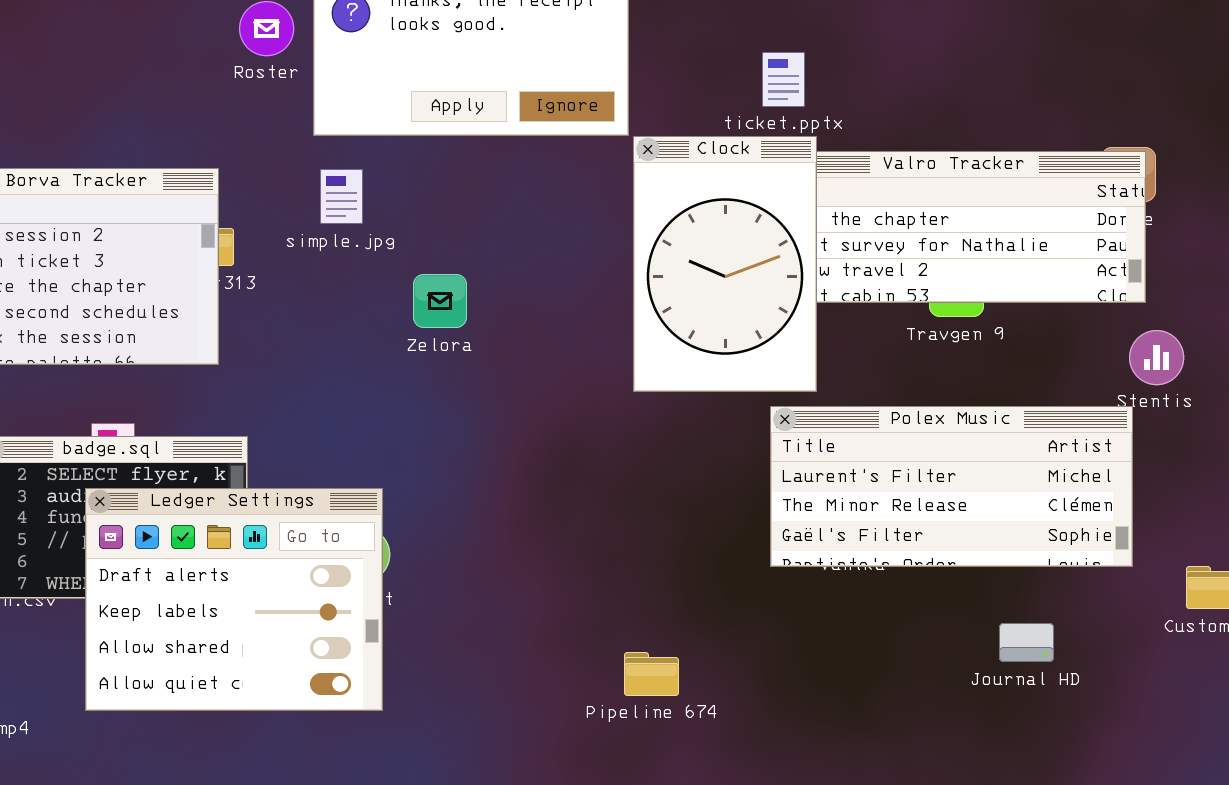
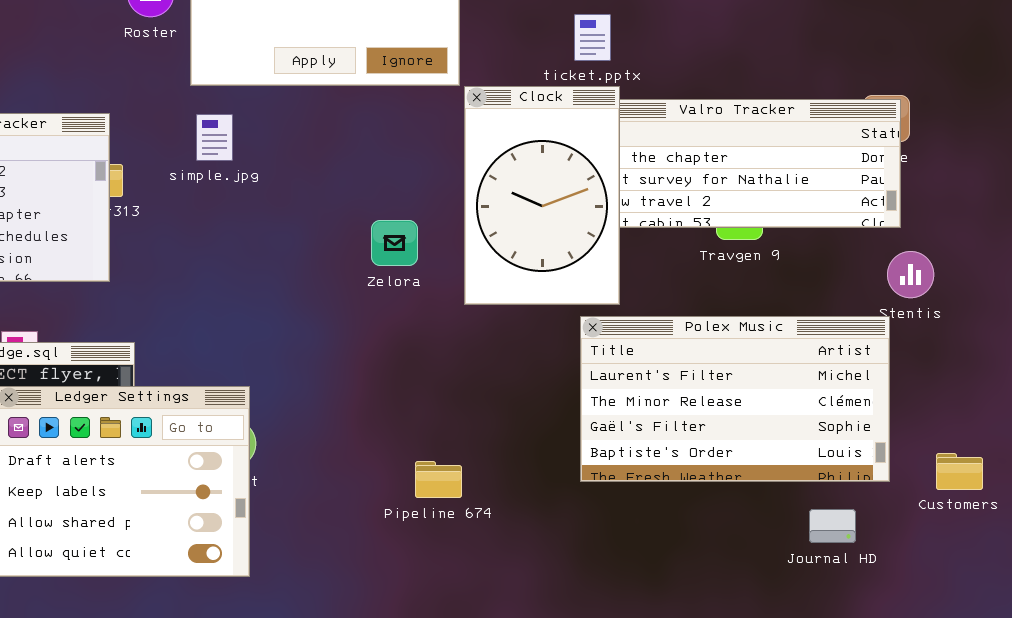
Zelora: [413,274,467,328] -> [371,220,418,266], moved
Polex Music: [770,406,1133,567] -> [580,316,890,482], resized
Journal HD: [999,623,1054,662] -> [809,509,856,543], moved
Pipeline 674: [624,652,679,696] -> [415,461,462,498], moved

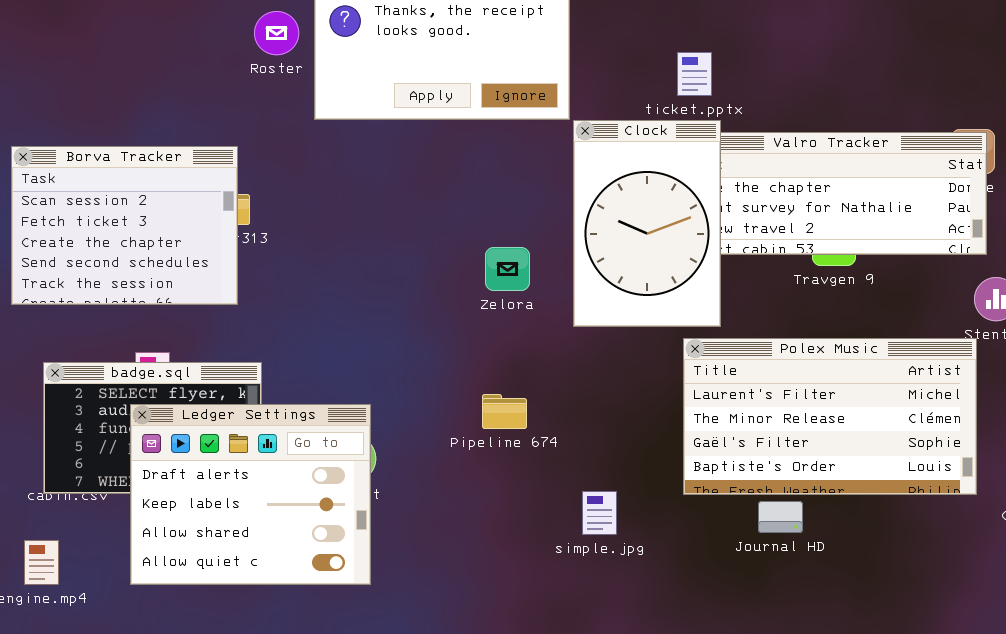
simple.jpg: [196,114,233,161] -> [582,491,617,535], moved
Pipeline 674: [415,461,462,498] -> [482,394,527,429], moved
Journal HD: [809,509,856,543] -> [758,501,803,533], moved

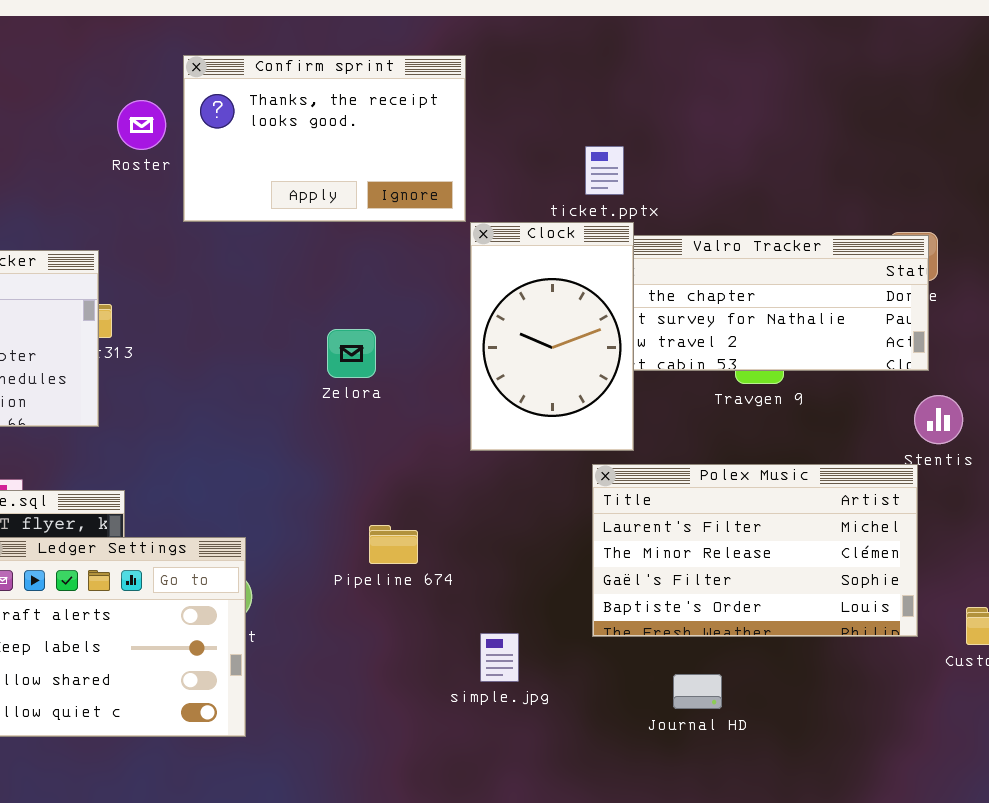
Zelora: [485,247,530,291] -> [327,329,376,378], moved
Journal HD: [758,501,803,533] -> [673,674,722,709], moved

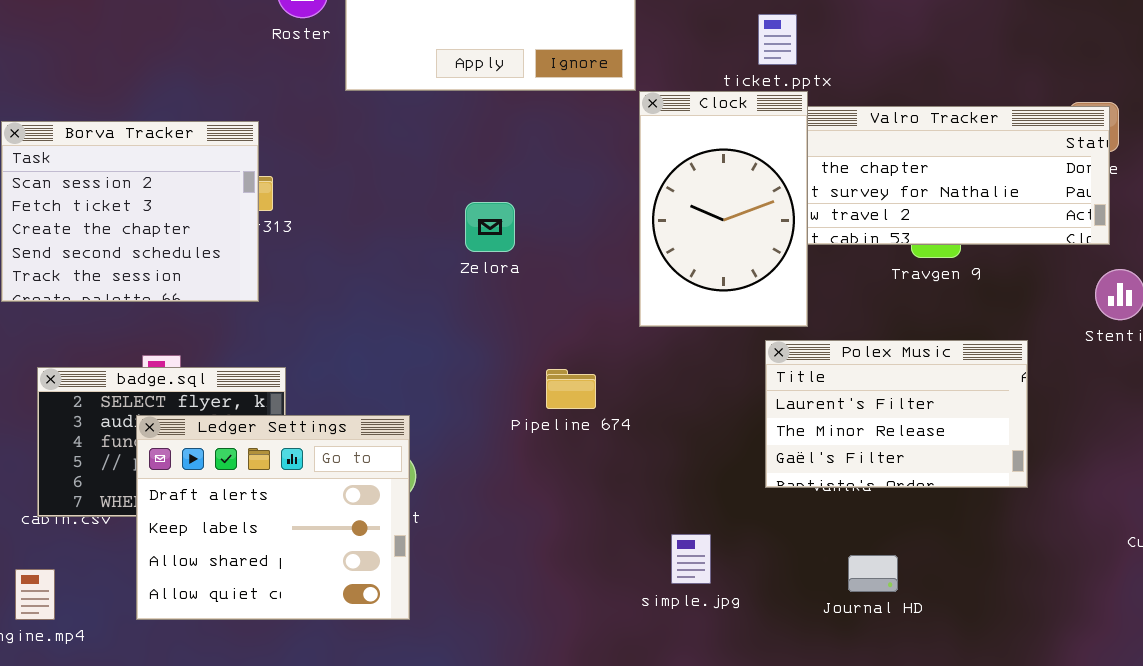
Zelora: [327,329,376,378] -> [465,202,515,252], moved
Polex Music: [592,464,918,637] -> [765,340,1028,488], resized
Pipeline 674: [369,525,418,564] -> [546,369,596,409], moved
simple.jpg: [480,633,519,682] -> [671,534,711,584], moved

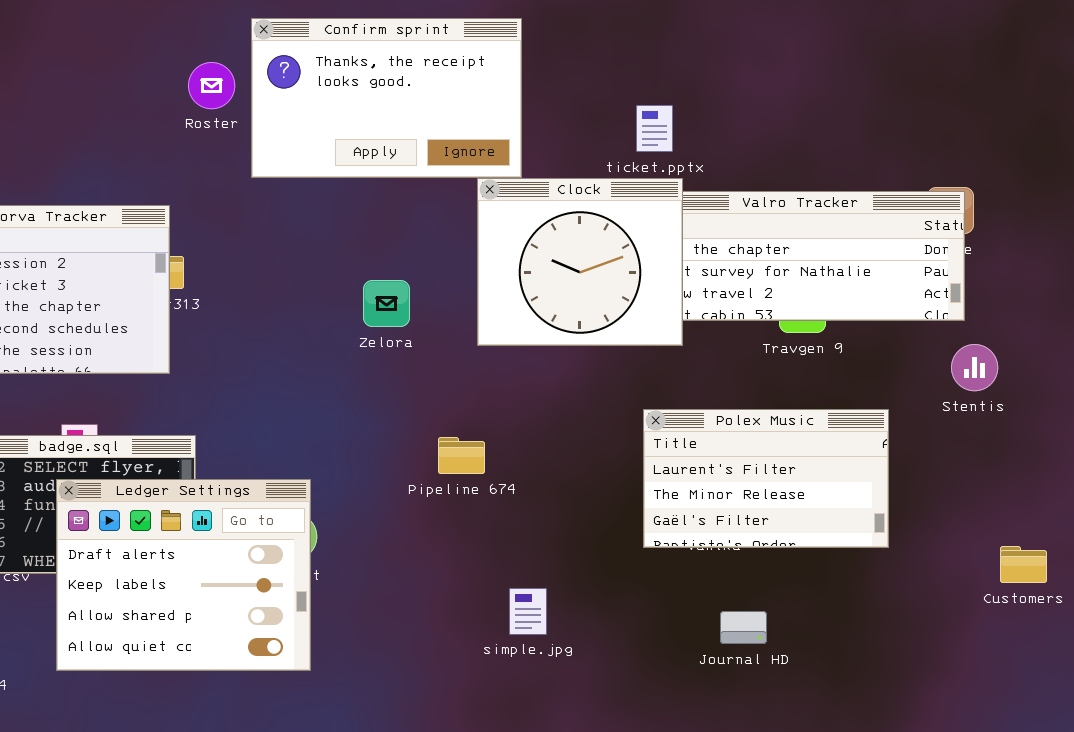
Clock: [639,91,808,327] -> [477,178,683,346], resized
simple.jpg: [671,534,711,584] -> [509,588,547,635], moved

